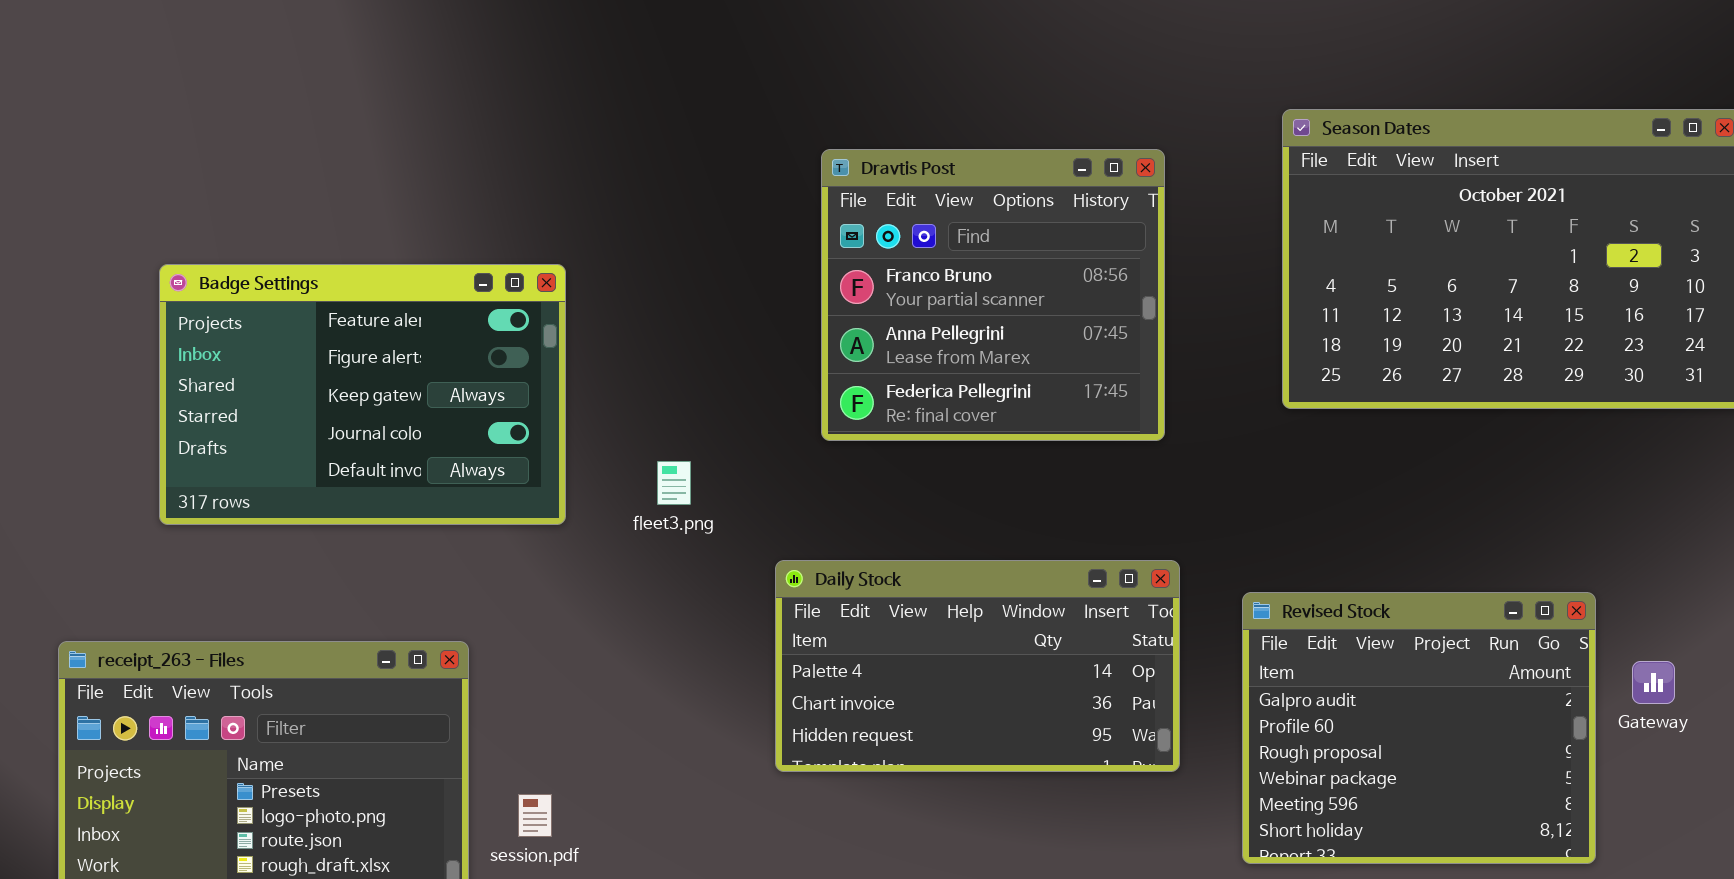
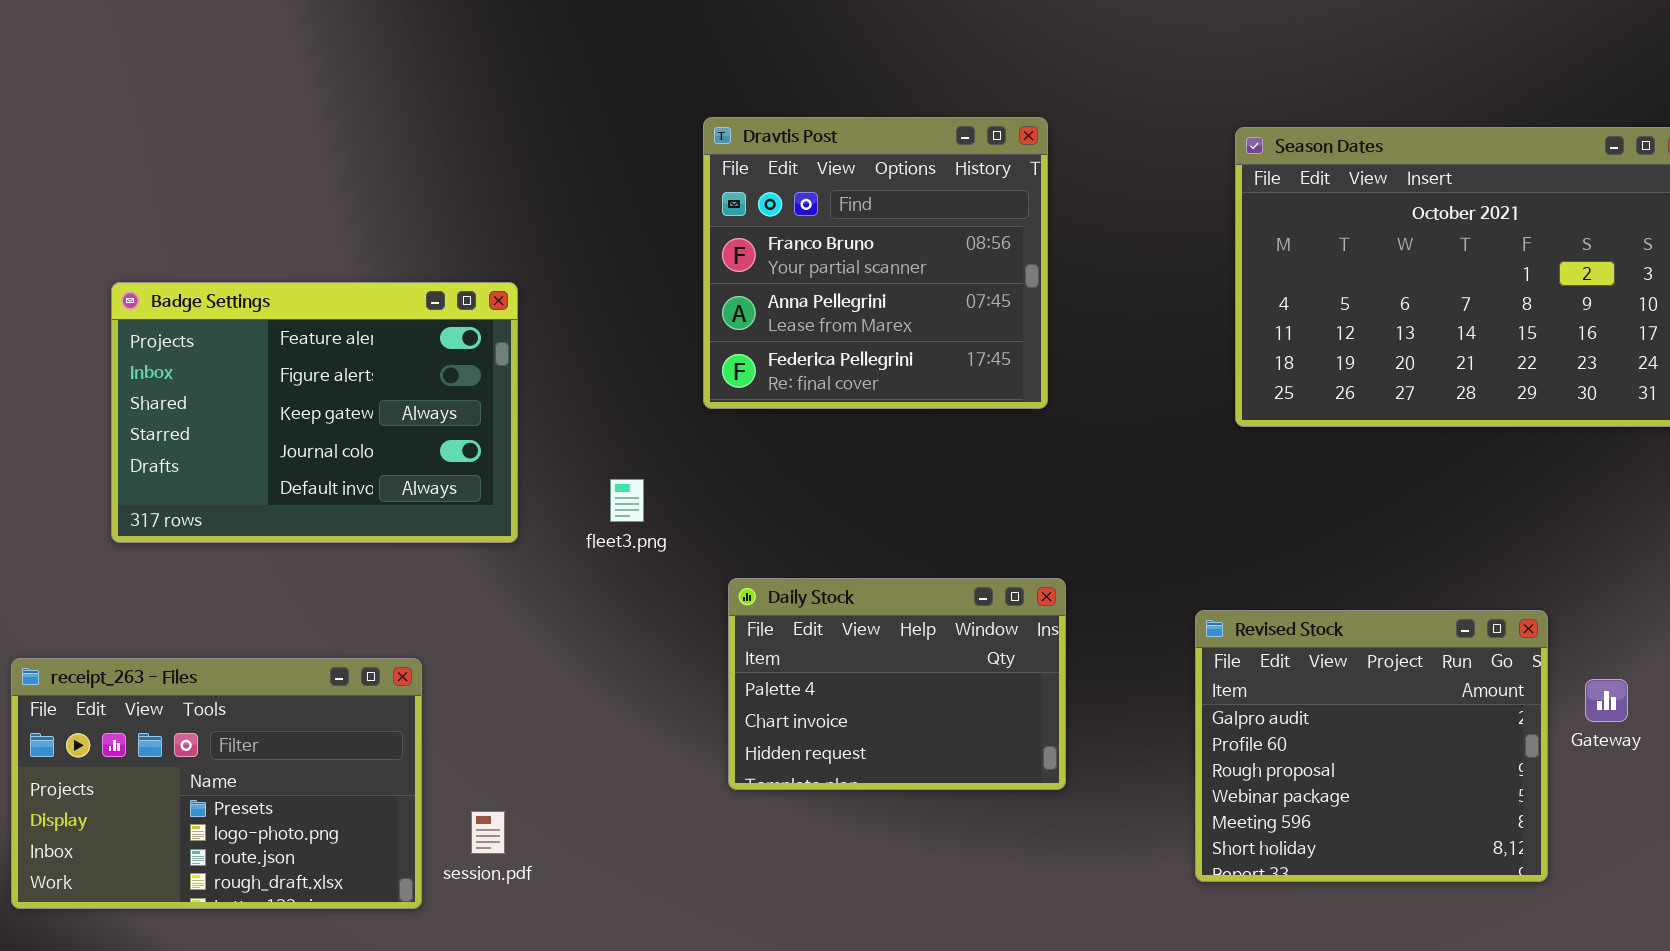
Dravtis Post: [821,149,1165,441] -> [703,117,1048,409], moved
Daily Stock: [775,560,1180,772] -> [728,578,1066,790], resized

